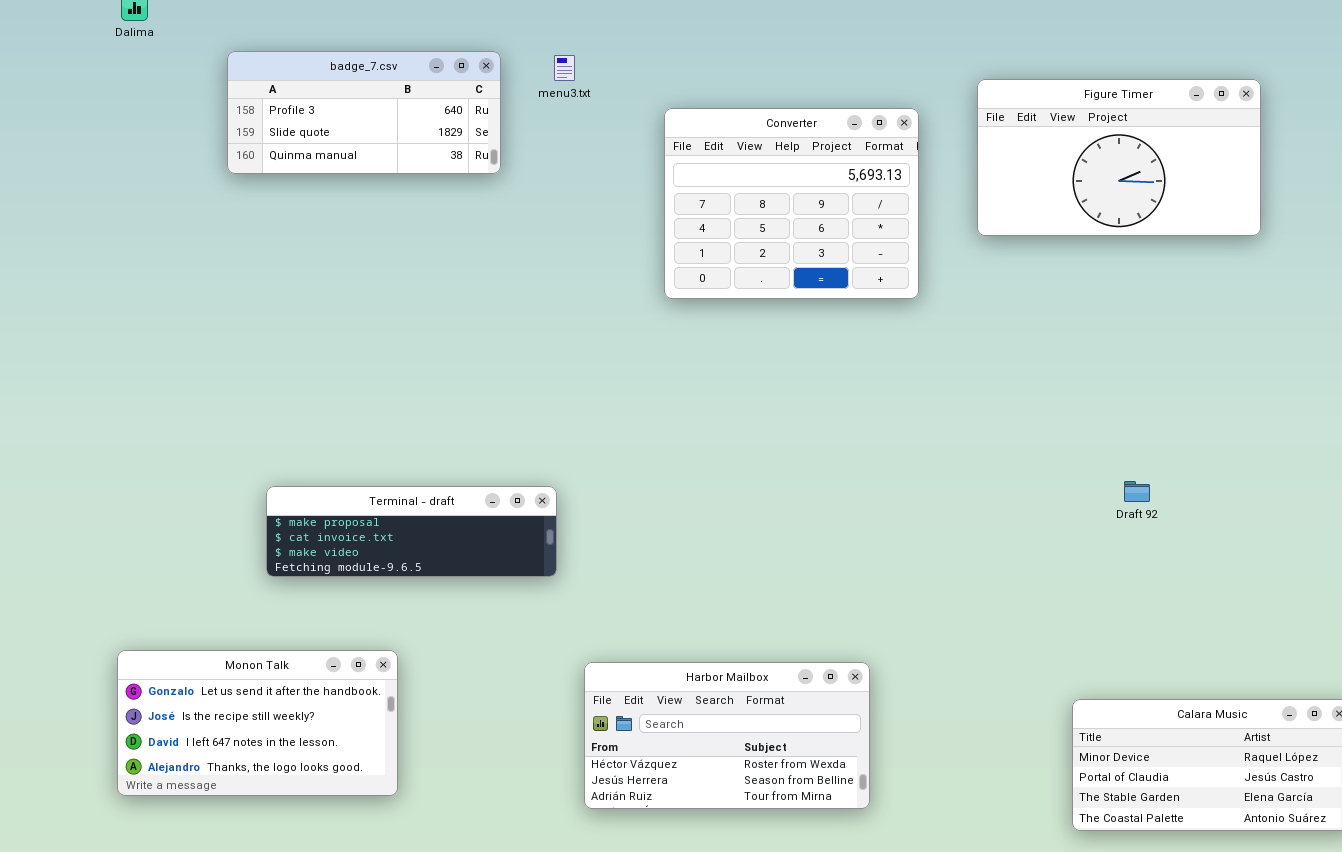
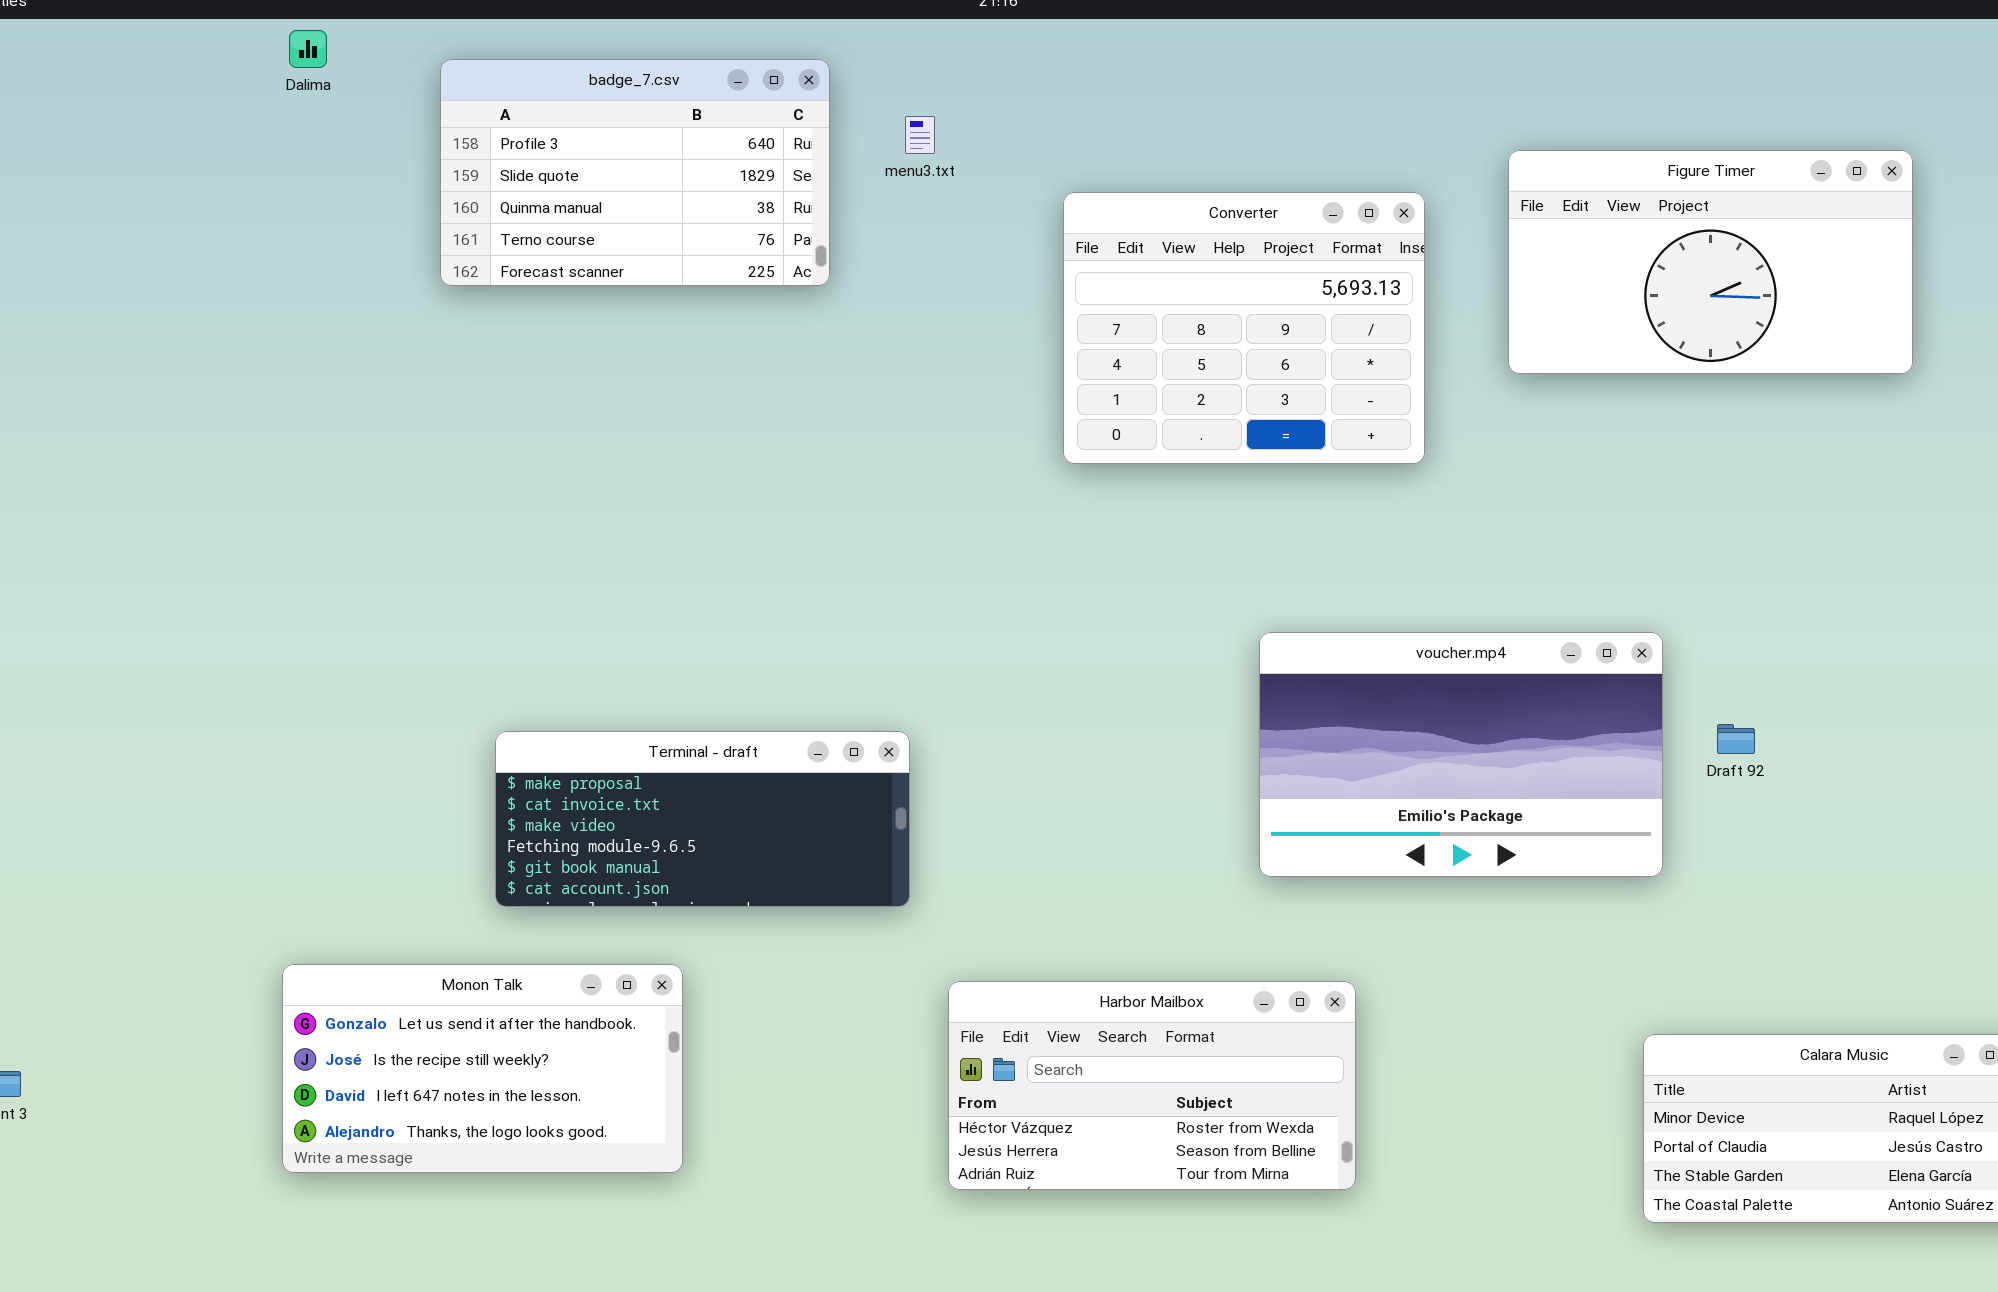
badge_7.csv: [227,51,501,174] -> [440,59,830,286], resized
voucher.mp4: none -> [1259,632,1663,877], opened
Terminal - draft: [266,486,557,577] -> [495,731,910,907], resized

